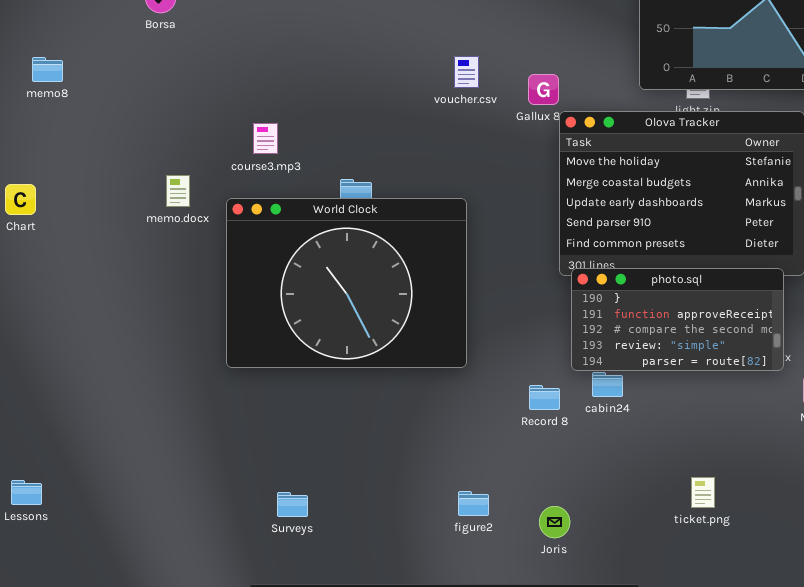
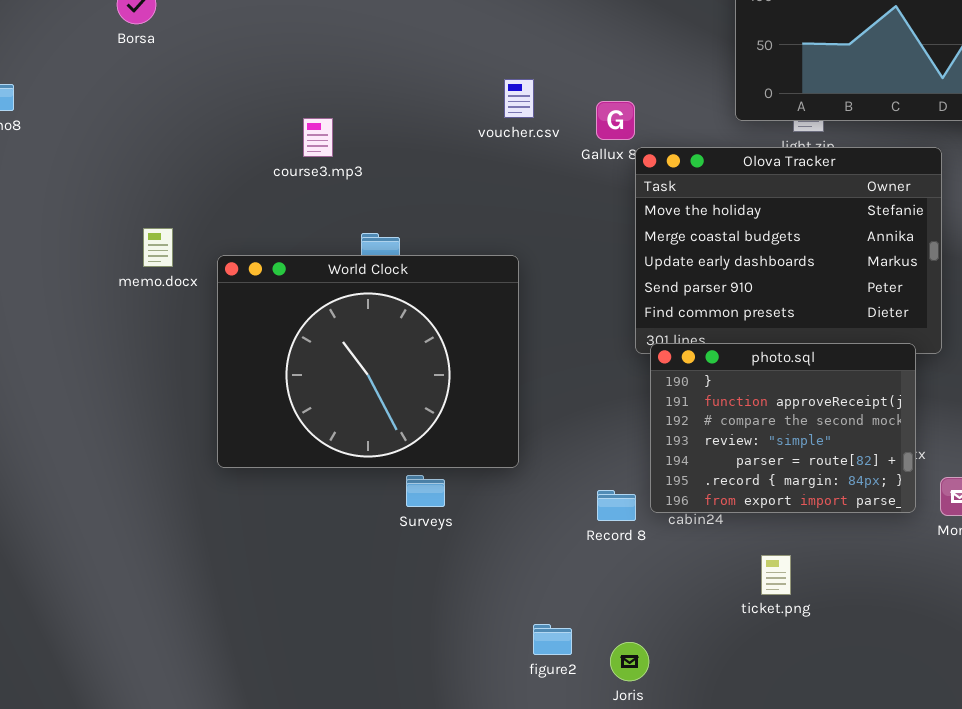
course3.mp3: [253,123,278,154] -> [303,118,333,157], moved
photo.sql: [571,268,784,371] -> [650,343,916,513], resized
ticket.png: [691,477,715,508] -> [761,555,791,595], moved
figure2: [458,491,489,516] -> [533,624,572,655], moved
Surveys: [277,492,308,517] -> [406,475,445,507], moved

